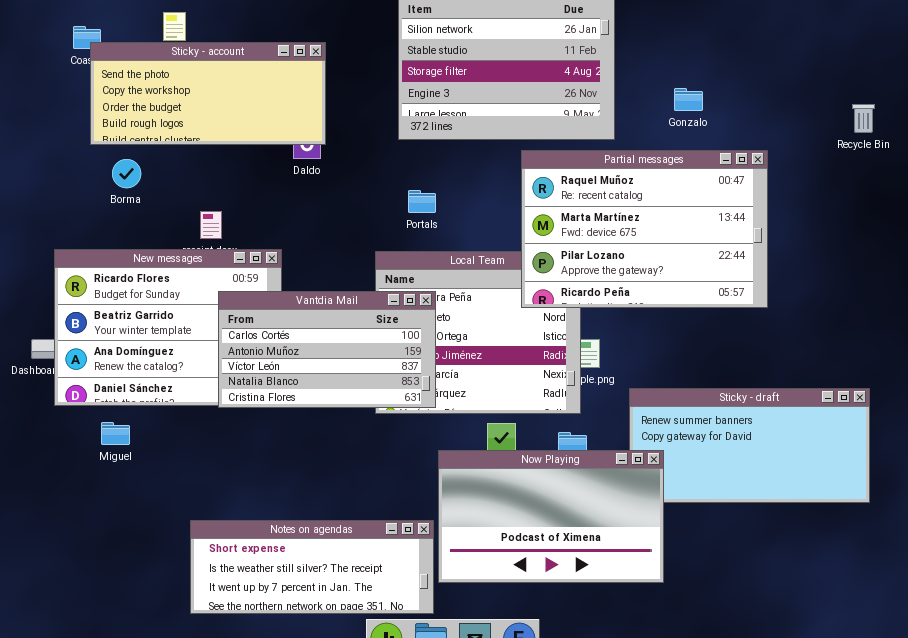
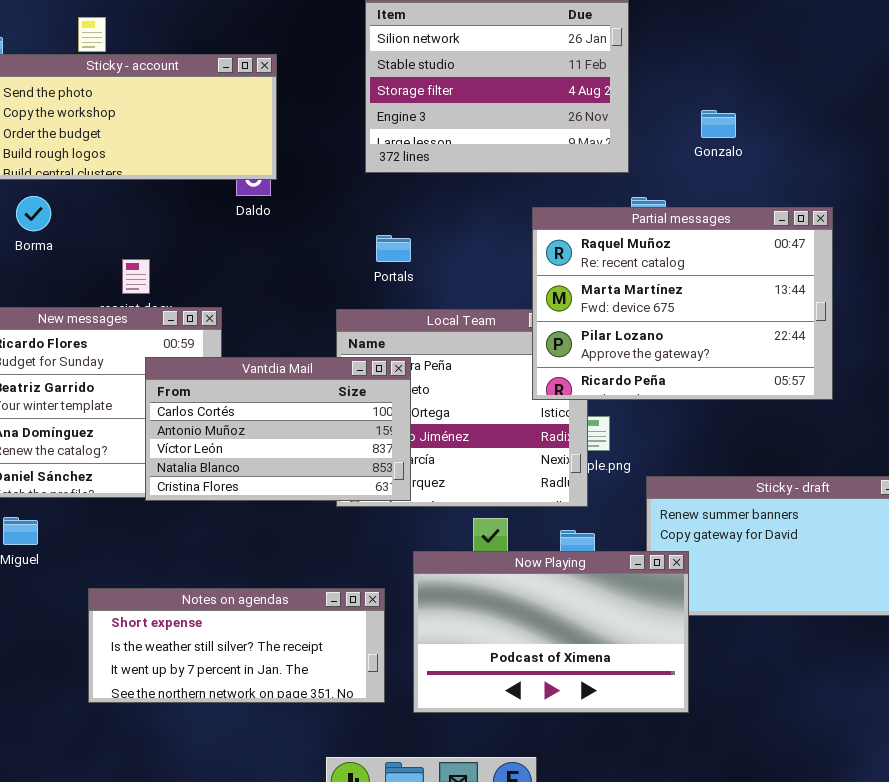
Partial messages: [521,150,768,308] -> [532,207,833,400], moved
Notes on agendas: [190,520,434,614] -> [88,588,385,703], moved

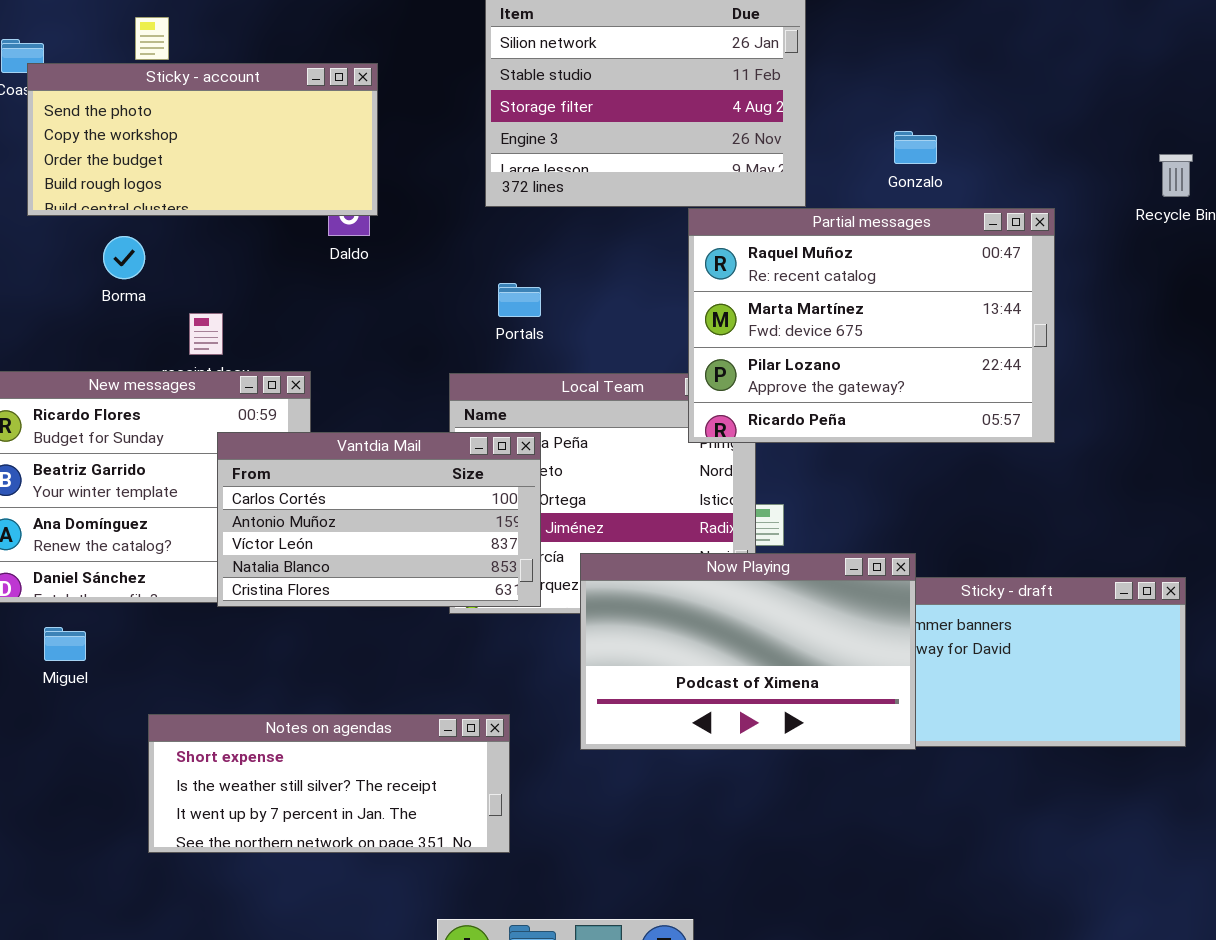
Borma: [16,196,51,231] -> [103,236,145,279], moved
Partial messages: [532,207,833,400] -> [688,208,1055,443], moved
Now Playing: [413,551,689,713] -> [580,553,916,750], moved

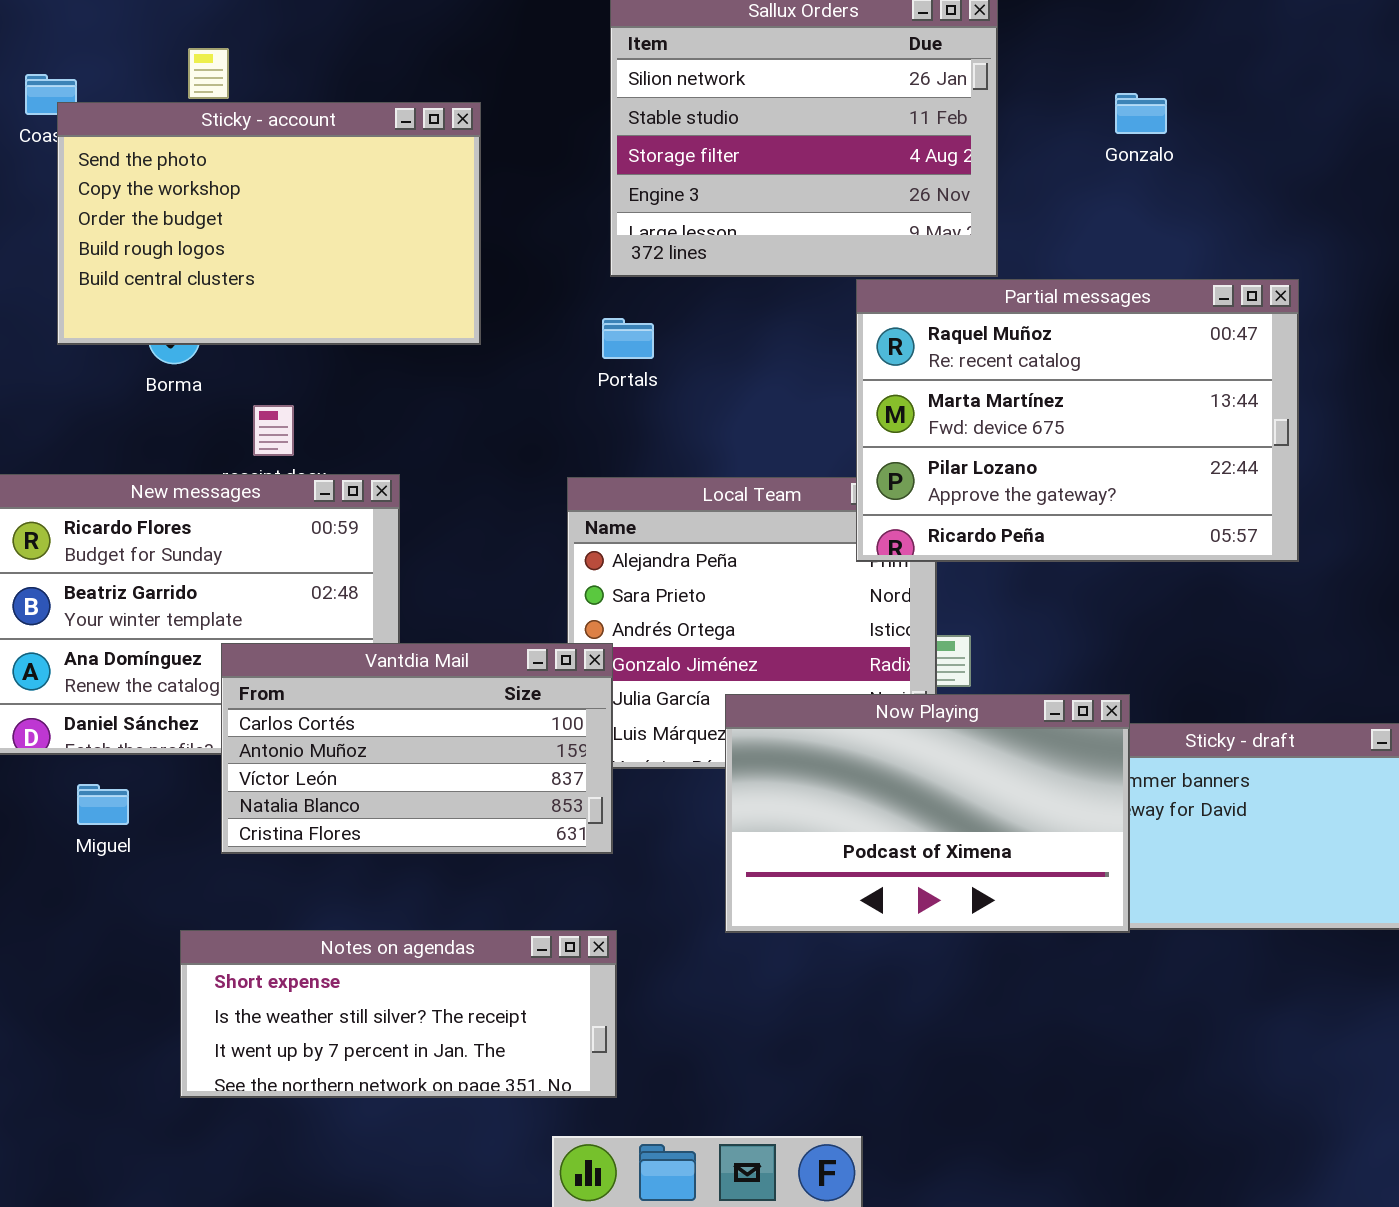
Sticky - account: [27,63,378,216] -> [57,102,481,345], resized
Gonzalo: [894,131,937,164] -> [1115,93,1167,134], moved
Portals: [498,283,541,317] -> [602,318,654,359], moved
Vantdia Mail: [217,432,541,607] -> [221,643,613,854], moved
Notes on agendas: [148,714,510,853] -> [180,930,617,1098], moved

